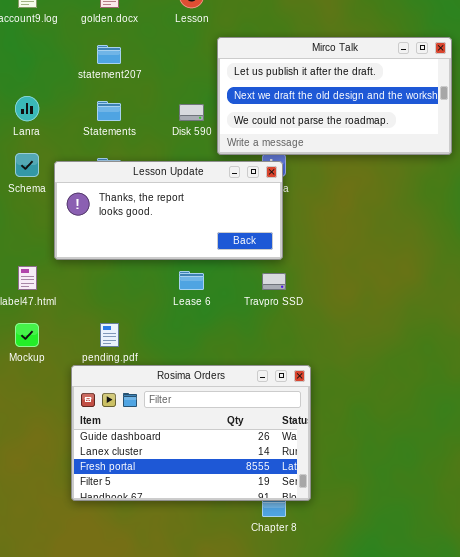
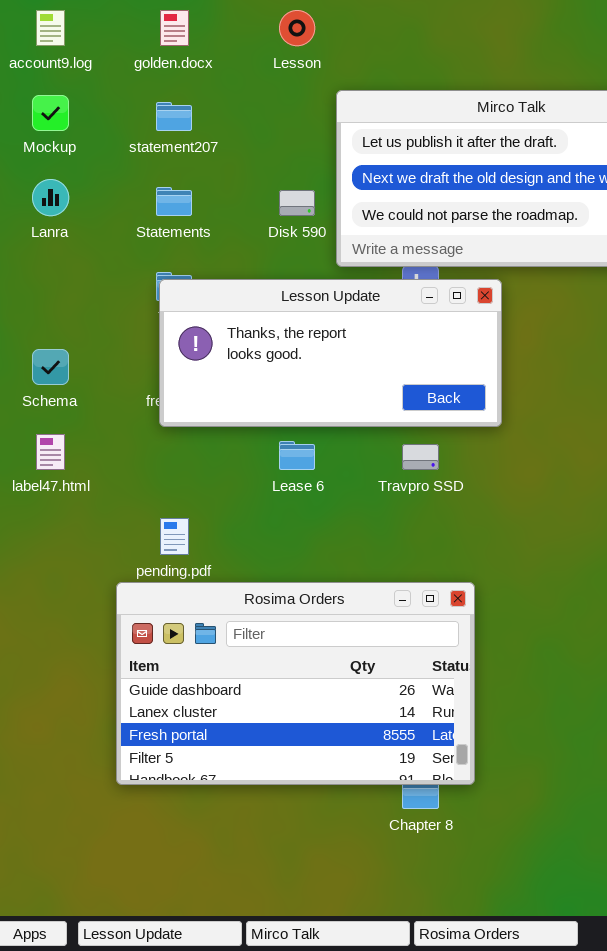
Schema: [15,153,39,177] -> [32,349,69,385], moved
Lesson Update: [54,161,283,260] -> [159,279,502,427], moved
Mockup: [15,323,39,347] -> [32,95,69,131], moved

